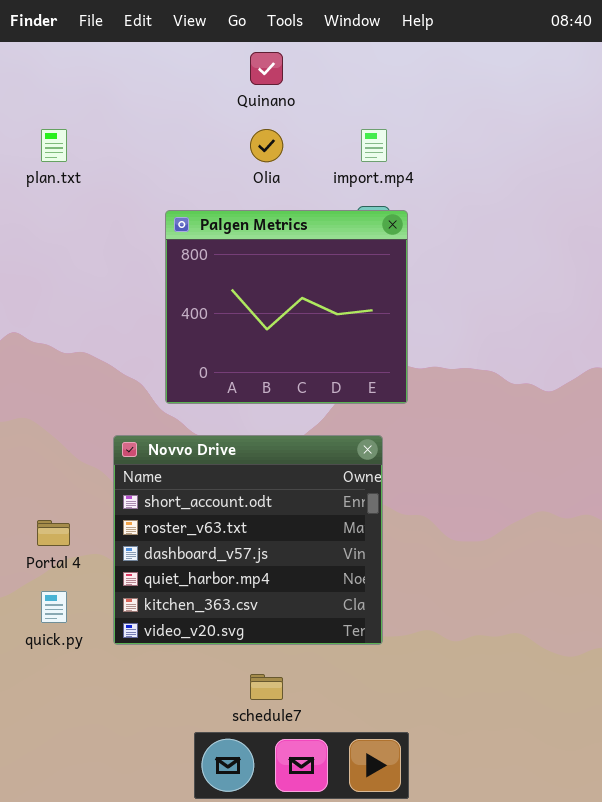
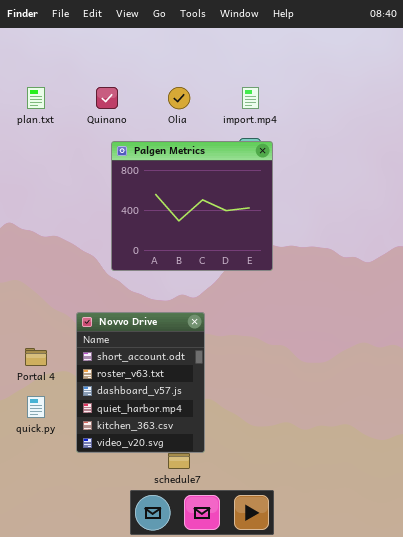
Quinano: [250,52,283,85] -> [96,87,118,109], moved
Novvo Drive: [113,435,383,645] -> [76,312,205,453], moved, resized

